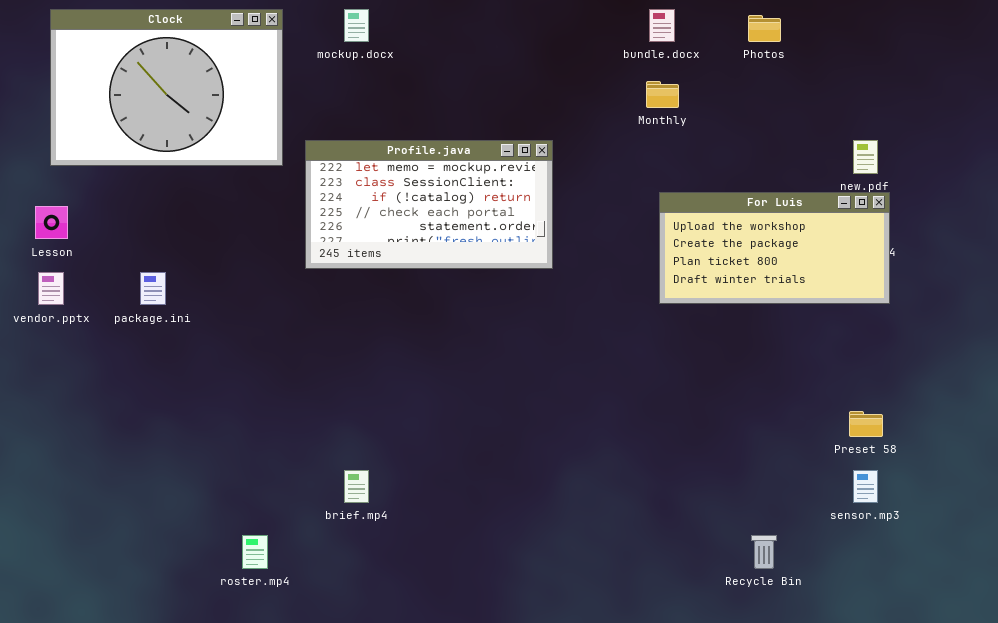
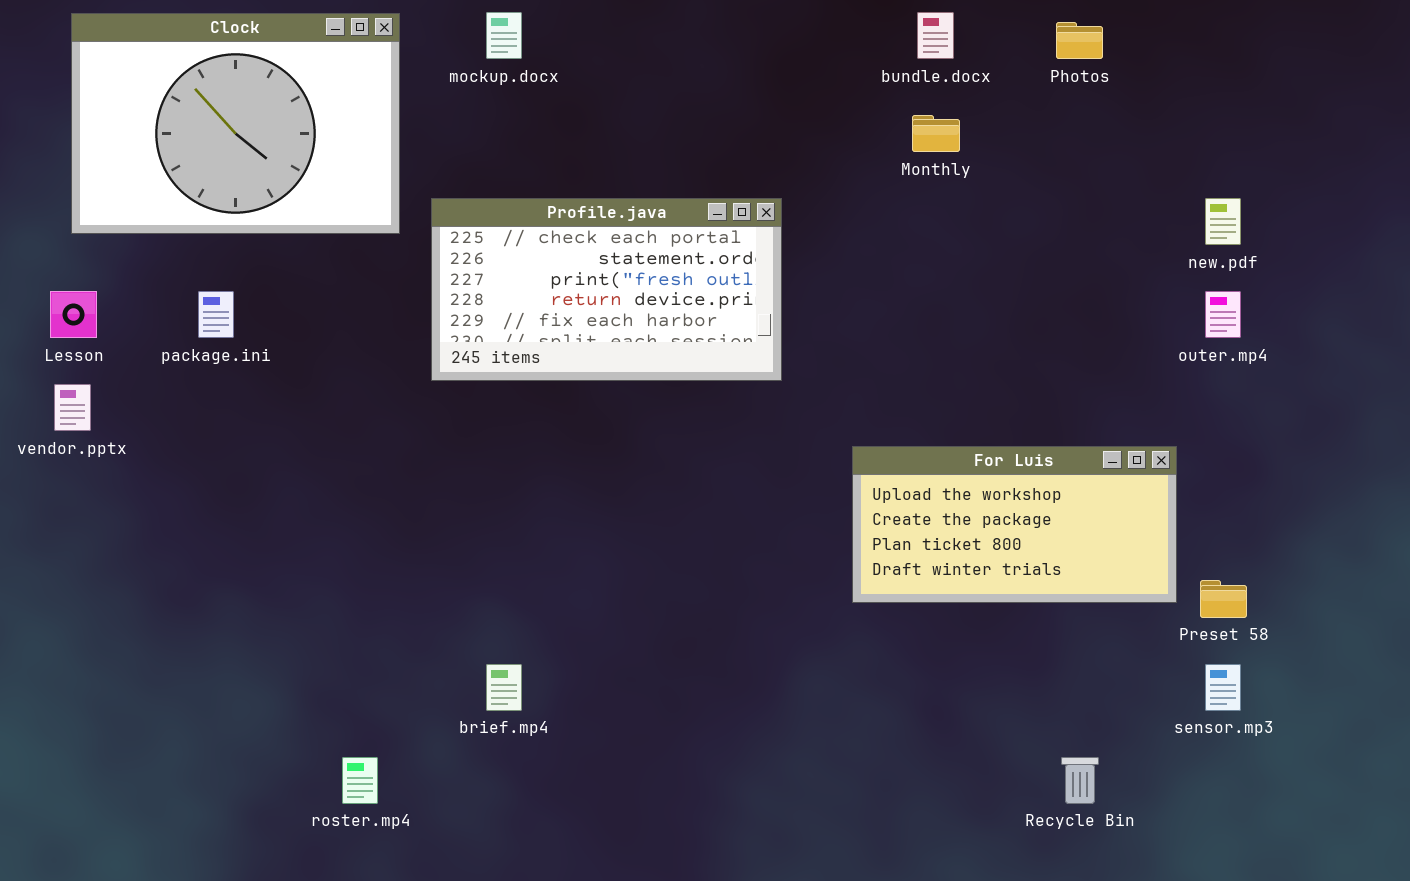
Profile.java: [305,140,553,269] -> [431,198,782,381], scrolled down 3 rows
For Luis: [659,192,890,304] -> [852,446,1177,603], moved
package.ini: [140,272,166,305] -> [198,291,234,338], moved

